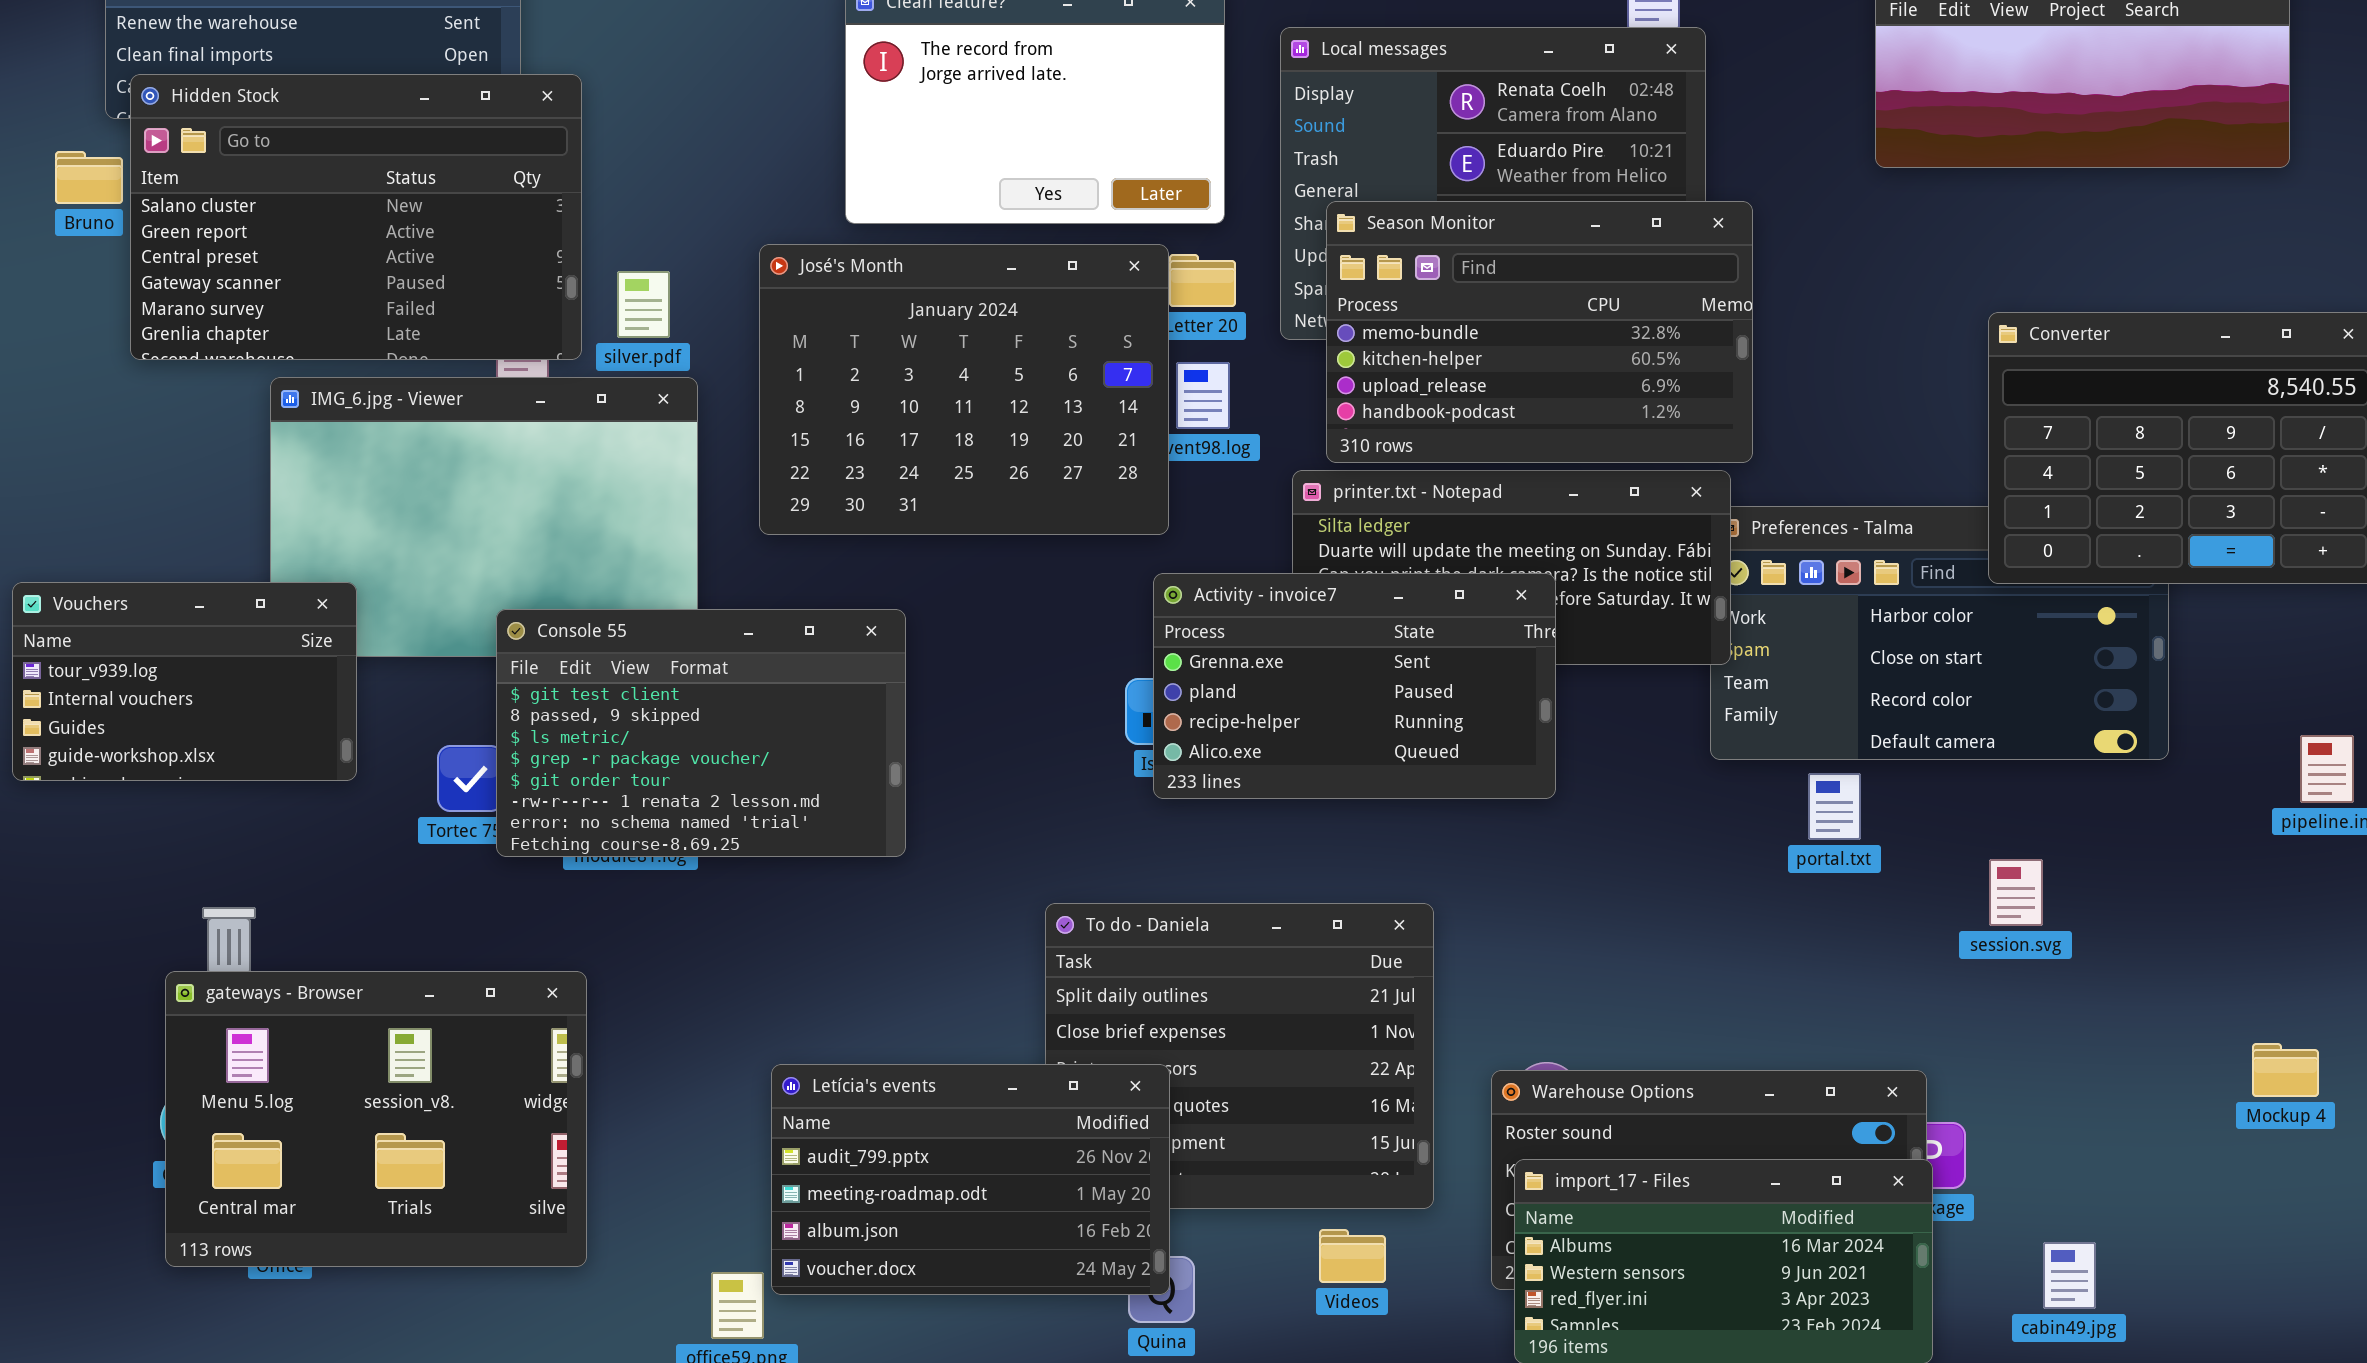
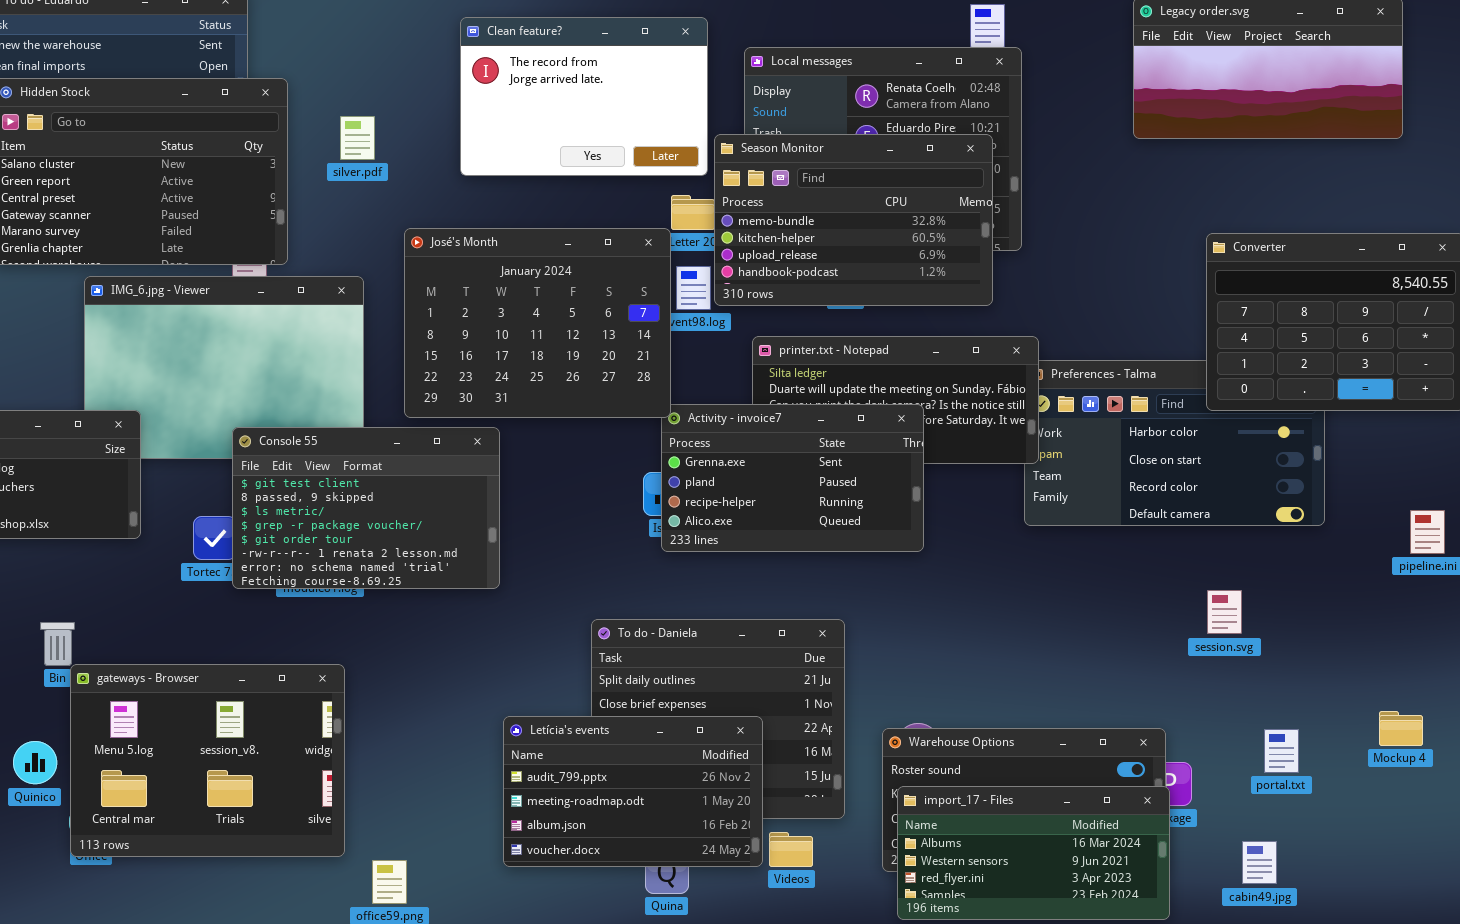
Season Monitor: [1326,201,1753,463] -> [714,134,993,306], moved
José's Month: [759,244,1169,535] -> [404,228,671,418], moved
silver.pdf: [617,271,670,338] -> [340,116,375,160], moved
portal.txt: [1808,773,1861,840] -> [1264,729,1299,773], moved
gateways - Browser: [165,971,587,1267] -> [70,664,345,857], moved
Letícia's events: [771,1064,1170,1295] -> [503,716,763,867], moved

